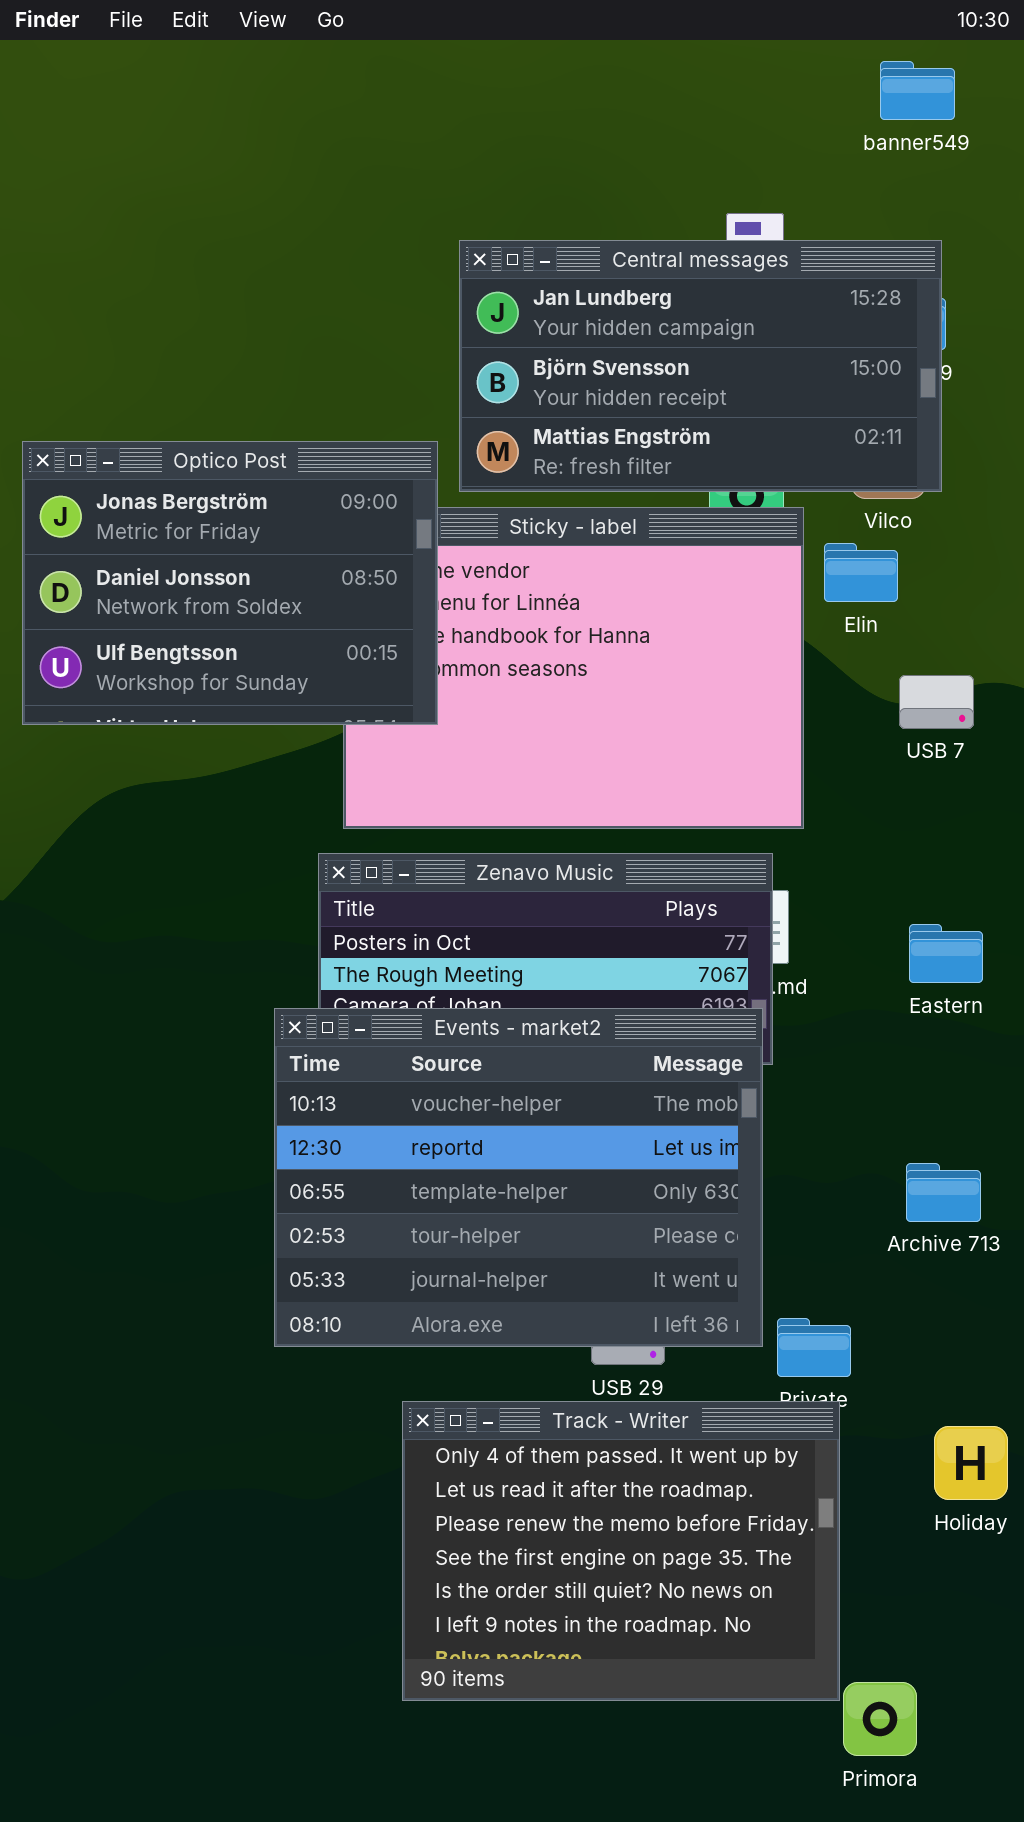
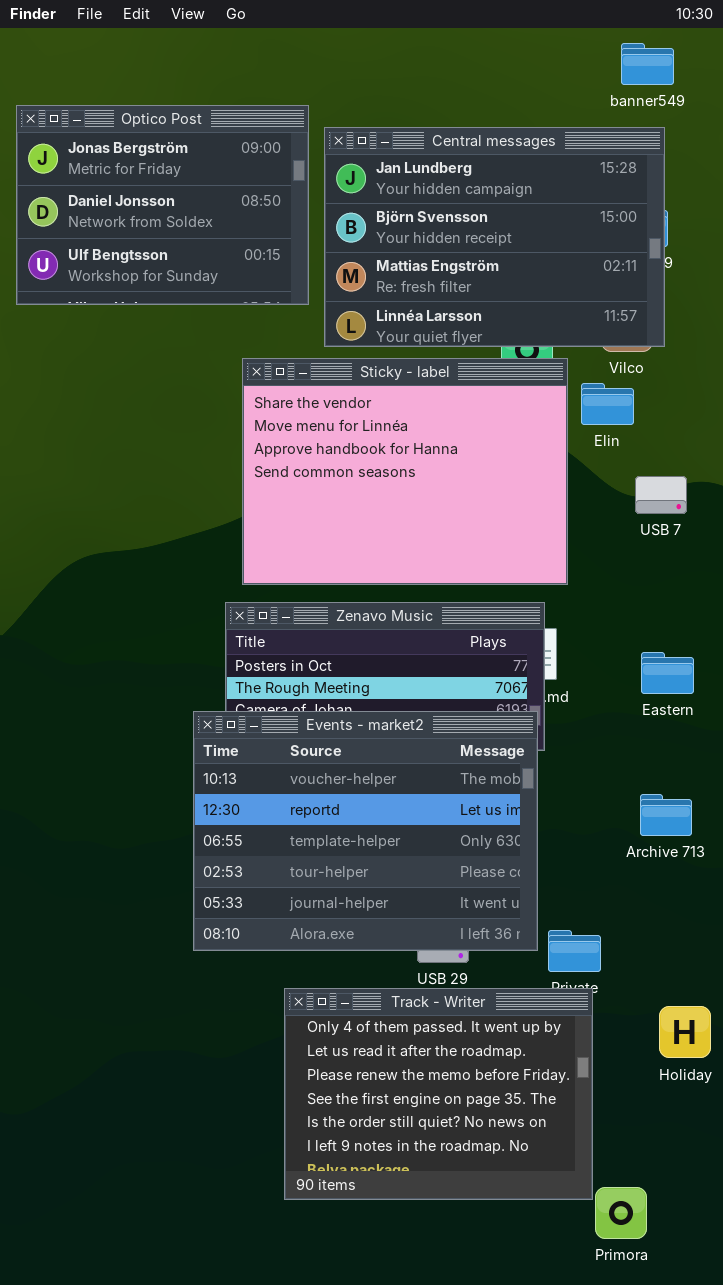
Central messages: [459,240,942,492] -> [324,127,665,347], resized
Optico Post: [22,441,438,725] -> [16,105,309,305], moved
Archive 713: [906,1163,981,1222] -> [640,794,692,836], moved

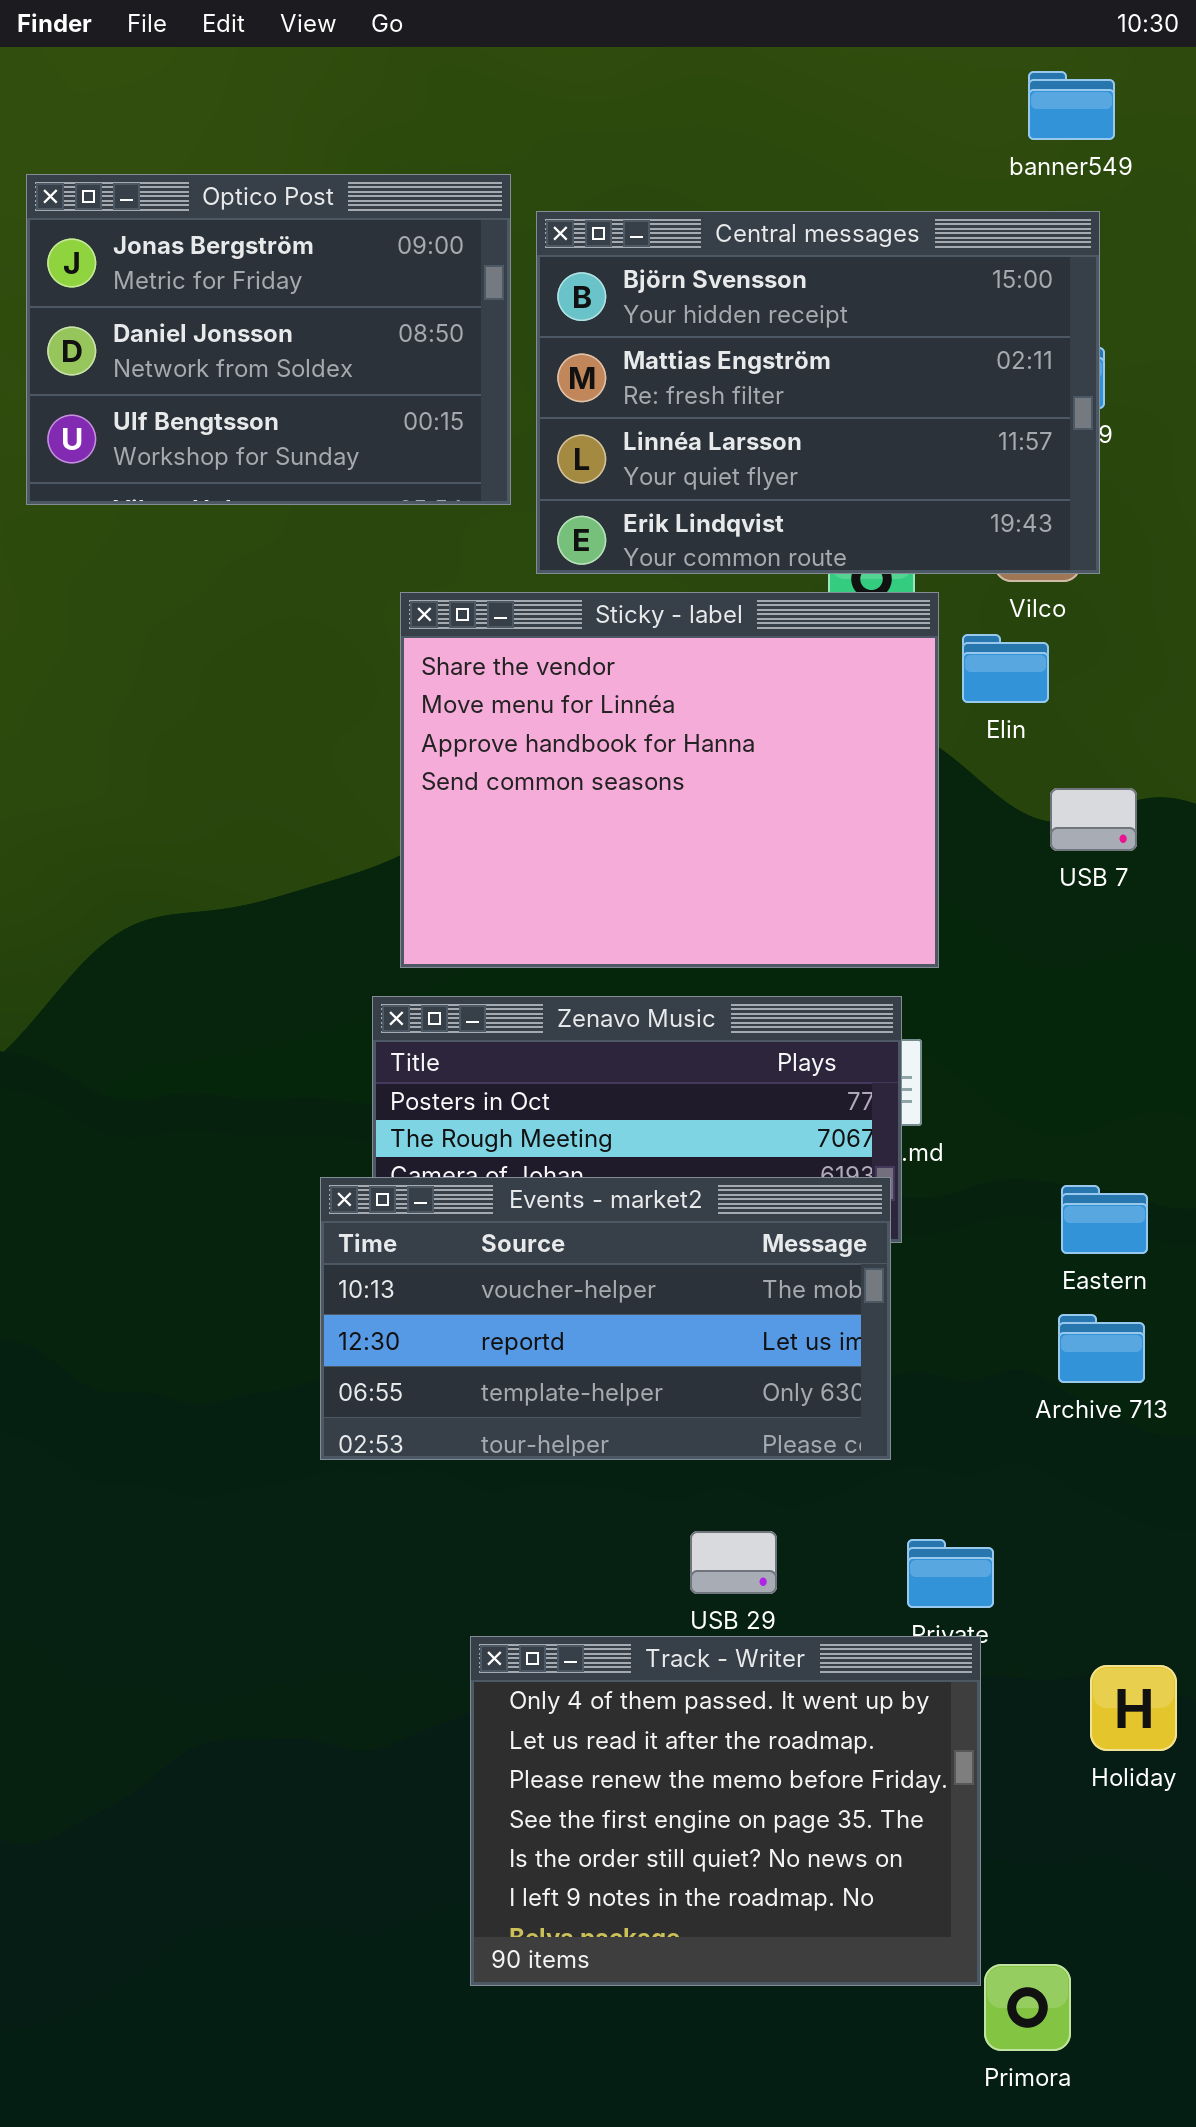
Central messages: [324,127,665,347] -> [536,211,1100,574], scrolled down 1 row
Eastern: [641,652,694,694] -> [1061,1185,1148,1254], moved
Events - market2: [193,711,538,951] -> [320,1177,891,1460], resized

